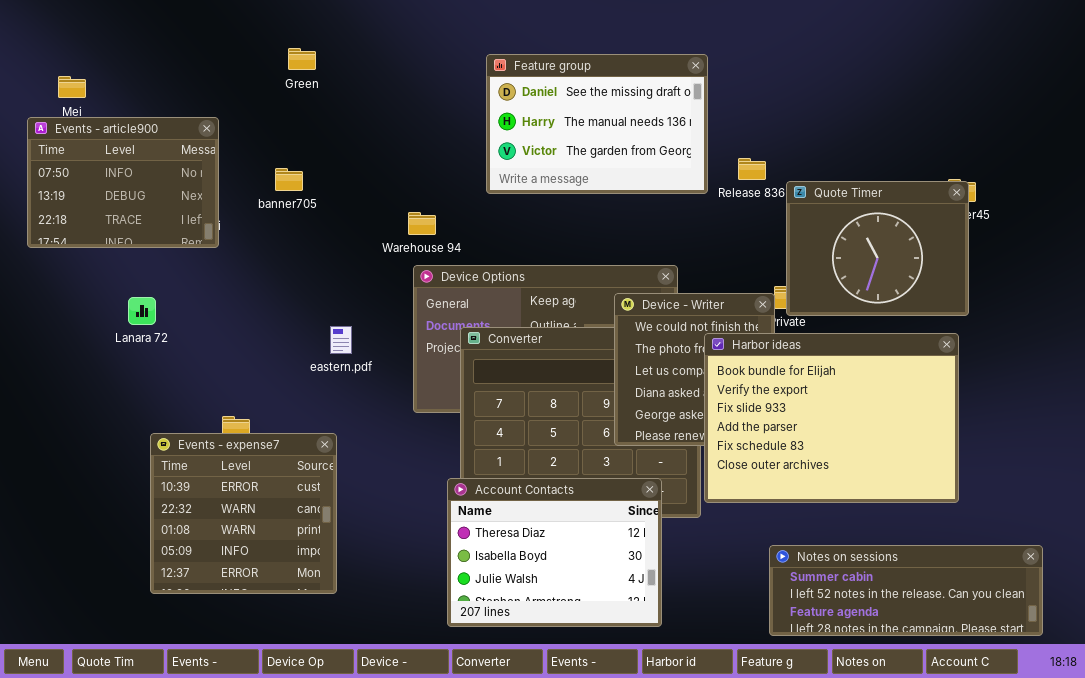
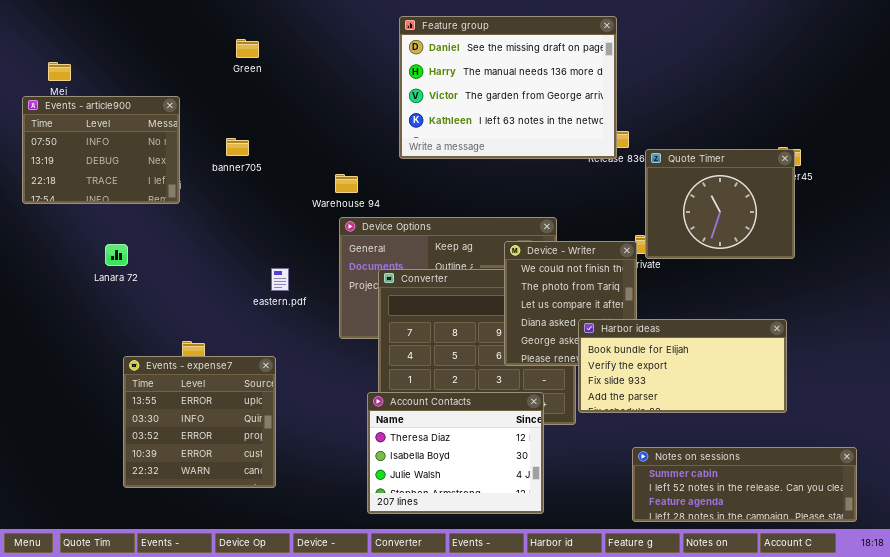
Feature group: [486,54,708,194] -> [399,16,617,159], resized
Harbor ideas: [704,333,959,503] -> [578,319,787,413], resized
Events - expense7: [150,433,337,594] -> [123,356,276,488], scrolled up 3 rows

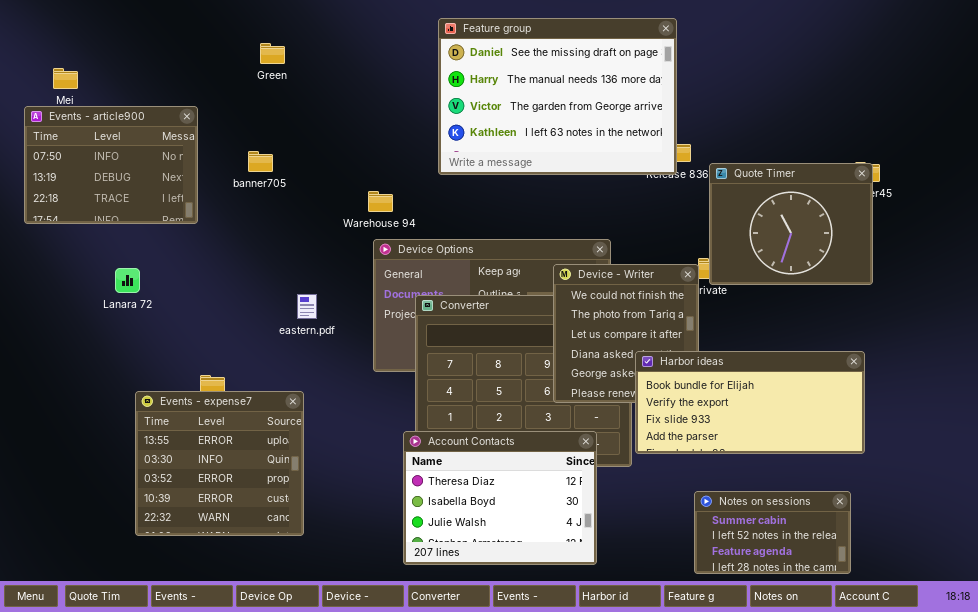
Notes on sessions: [632,447,857,522] -> [694,491,851,574], resized

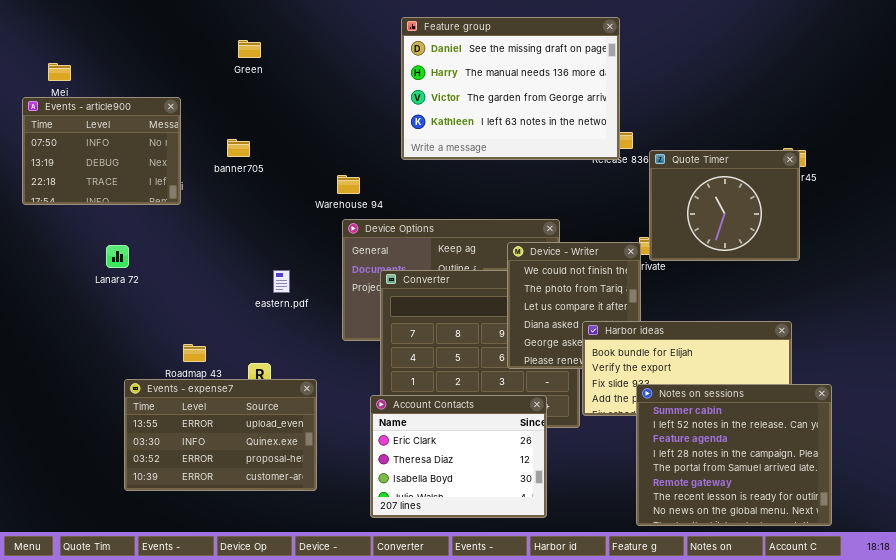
Events - expense7: [135,391,304,536] -> [124,379,317,491], resized
Account Contacts: [403,431,597,565] -> [370,395,547,518], scrolled up 1 row
Notes on sessions: [694,491,851,574] -> [636,384,832,526], resized

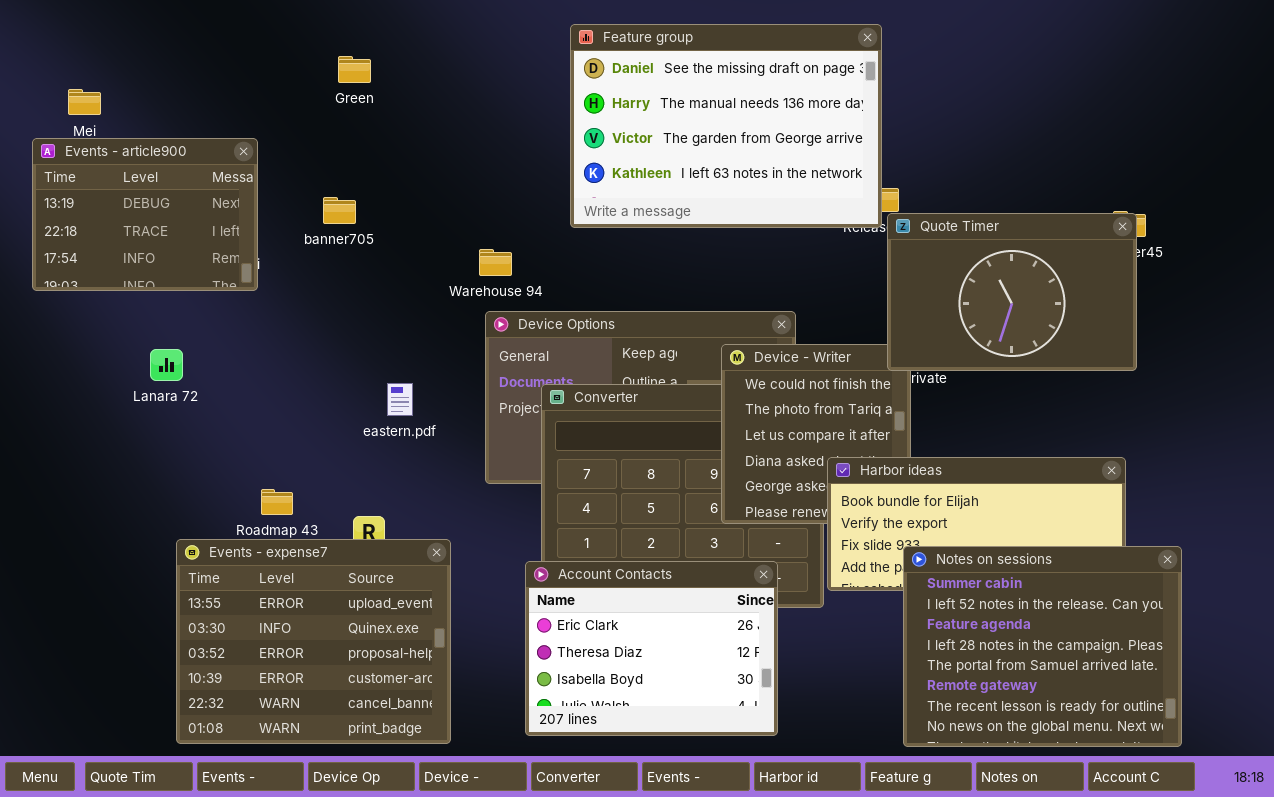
Events - article900: [22,97,181,205] -> [32,138,258,291], scrolled down 1 row
Quote Timer: [649,150,800,261] -> [887,213,1137,371], resized
Events - expense7: [124,379,317,491] -> [176,539,451,744], resized

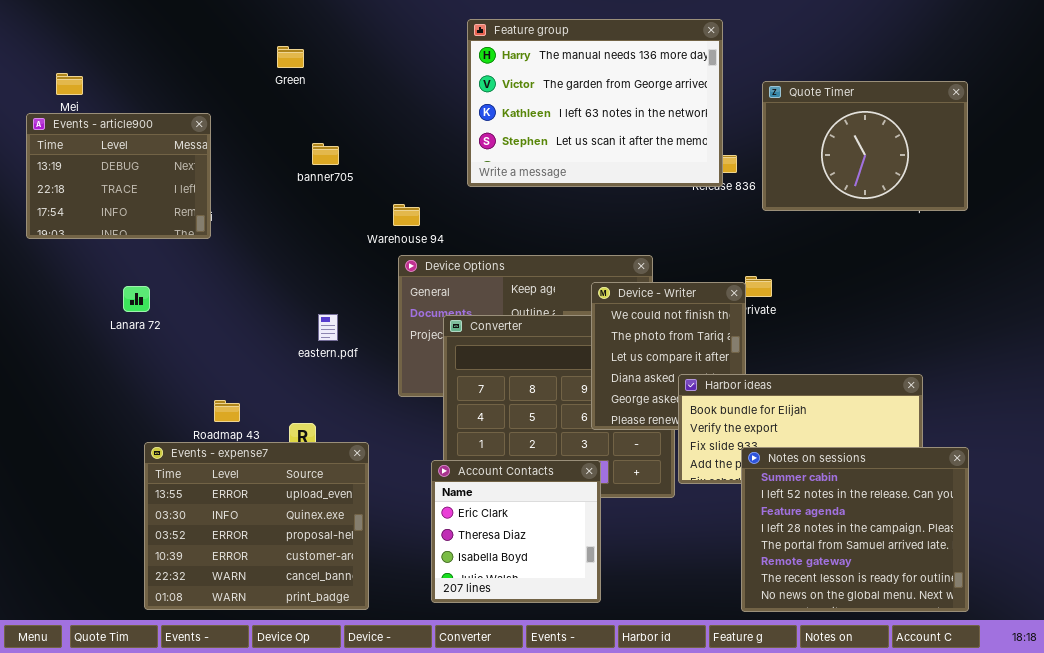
Feature group: [570,24,882,228] -> [467,19,723,187], scrolled down 1 row
banner705: [323,197,356,224] -> [312,143,339,165], moved
Quote Timer: [887,213,1137,371] -> [762,81,968,211], moved
Account Contacts: [525,561,778,736] -> [431,460,601,603], resized

